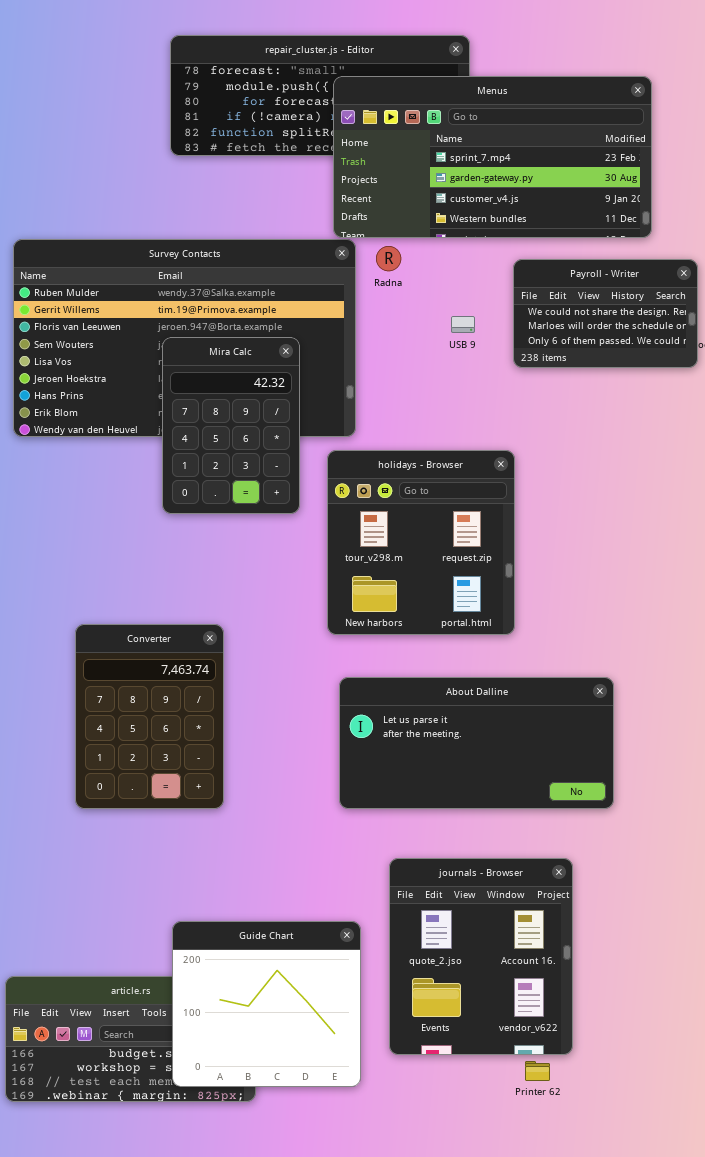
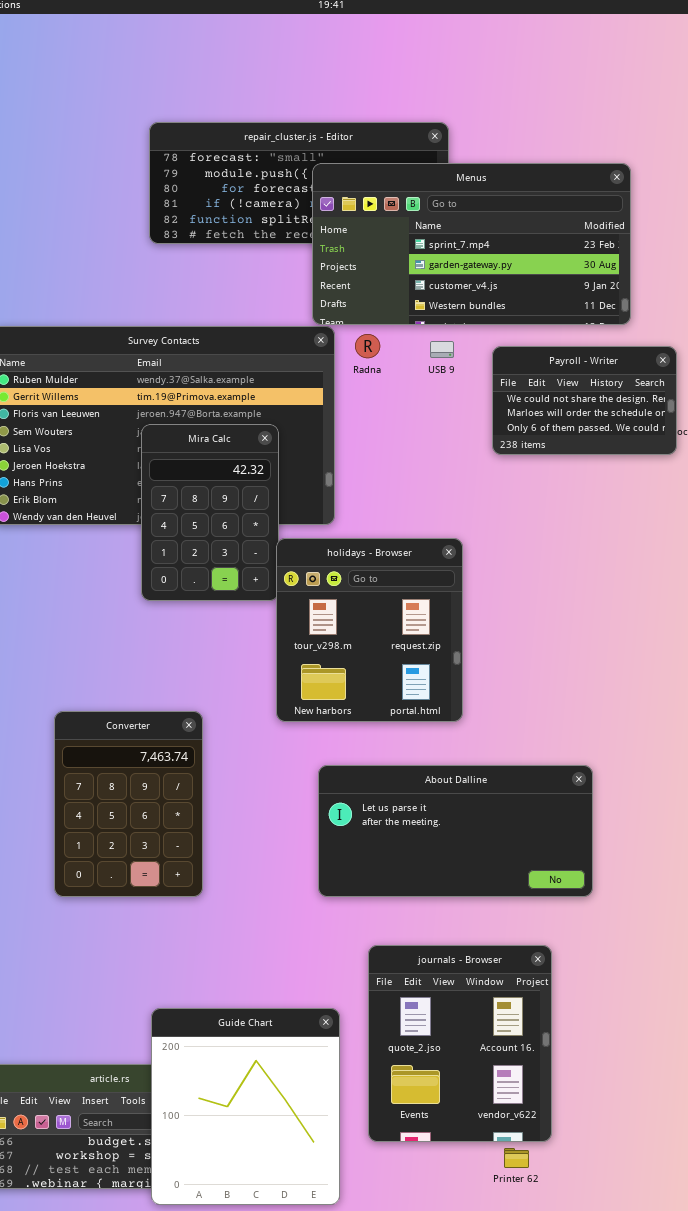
USB 9: [451,316,475,333] -> [430,341,454,358], moved
holidays - Browser: [327,450,515,635] -> [276,538,463,722], moved
Guide Chart: [172,921,361,1087] -> [151,1008,340,1205], resized

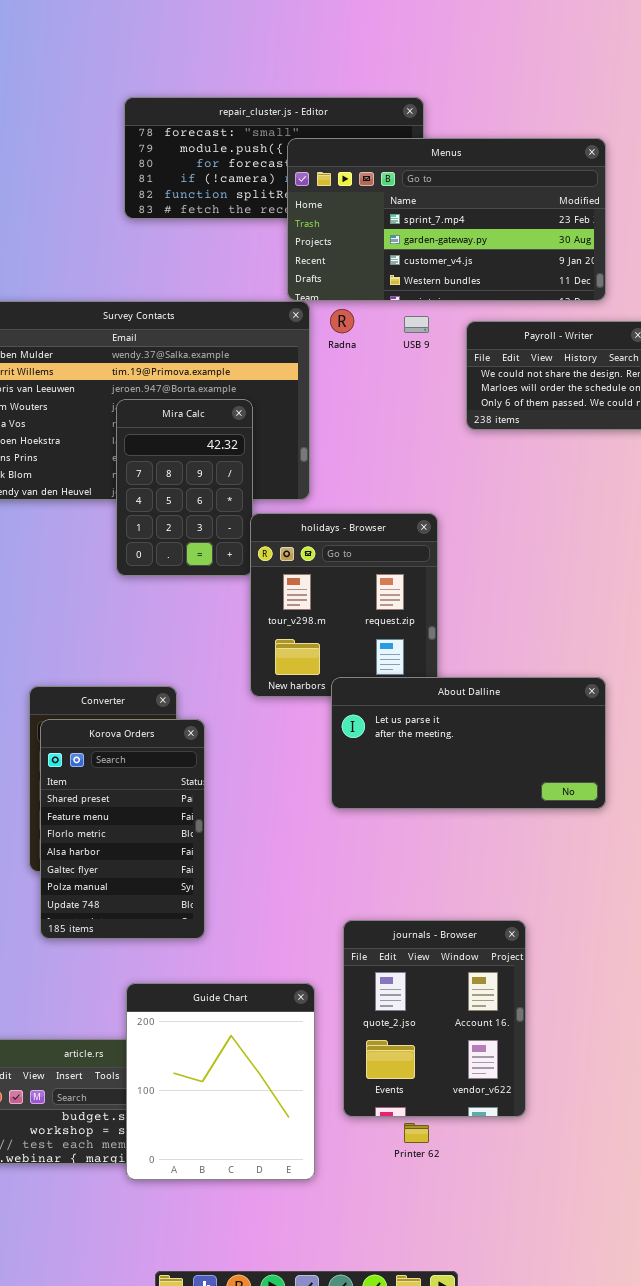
Korova Orders: none -> [40,719,205,939], opened
About Dalline: [318,765,593,897] -> [331,677,606,809], moved
Printer 62: [504,1148,529,1168] -> [404,1123,429,1143], moved

